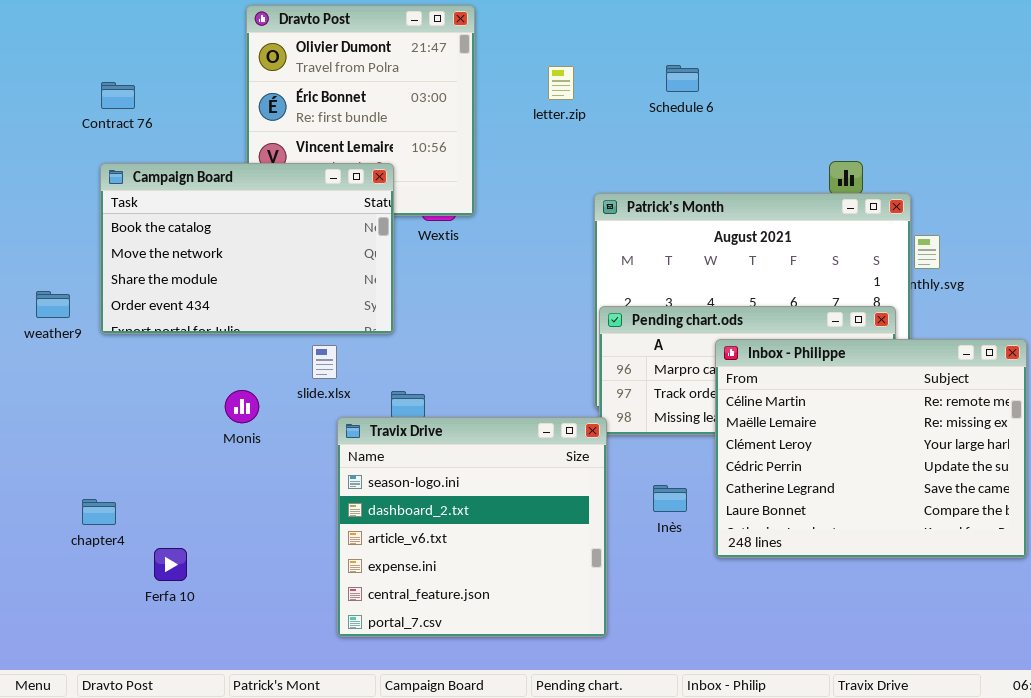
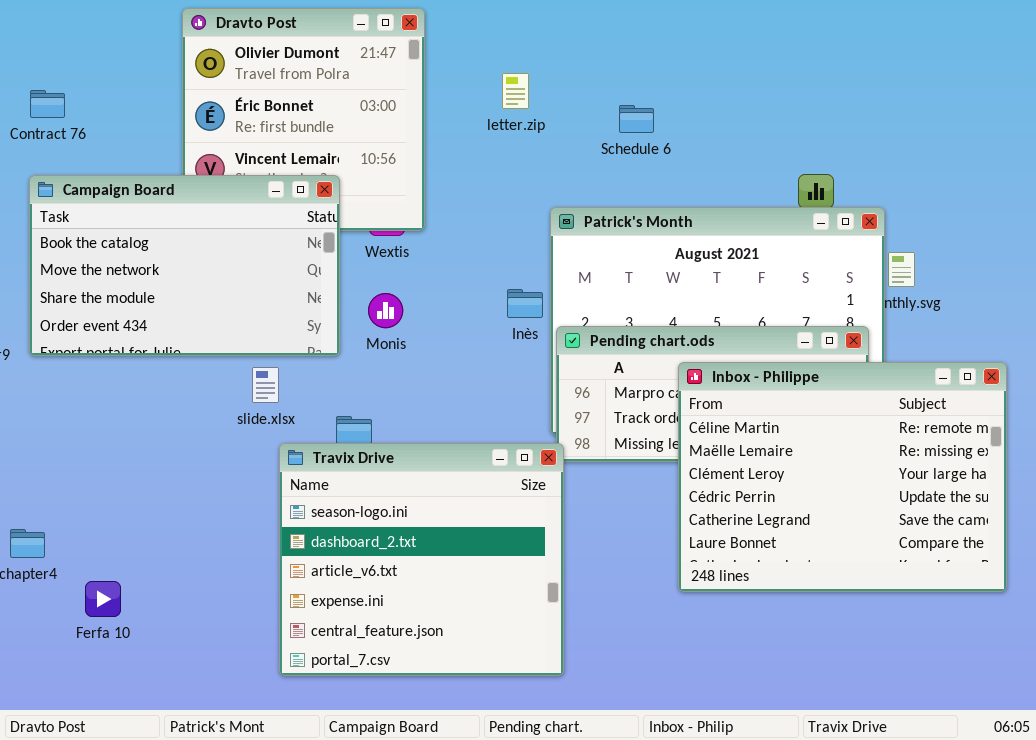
Schedule 6: [666,65,699,92] -> [619,105,654,133], moved
Monis: [225,390,259,423] -> [368,293,403,328], moved
Inès: [653,485,687,512] -> [507,289,543,318], moved

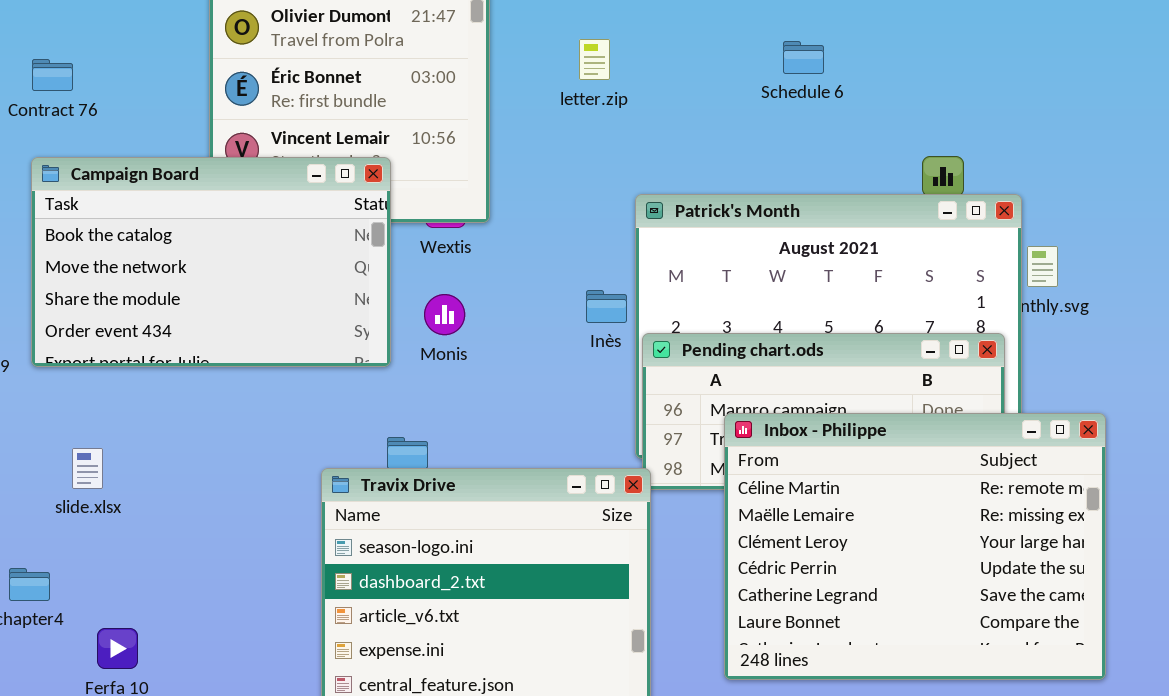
Schedule 6: [619,105,654,133] -> [783,41,824,74], moved
Inbox - Philippe: [678,362,1007,592] -> [724,413,1106,680], moved
slide.xlsx: [252,367,279,403] -> [72,448,103,489], moved

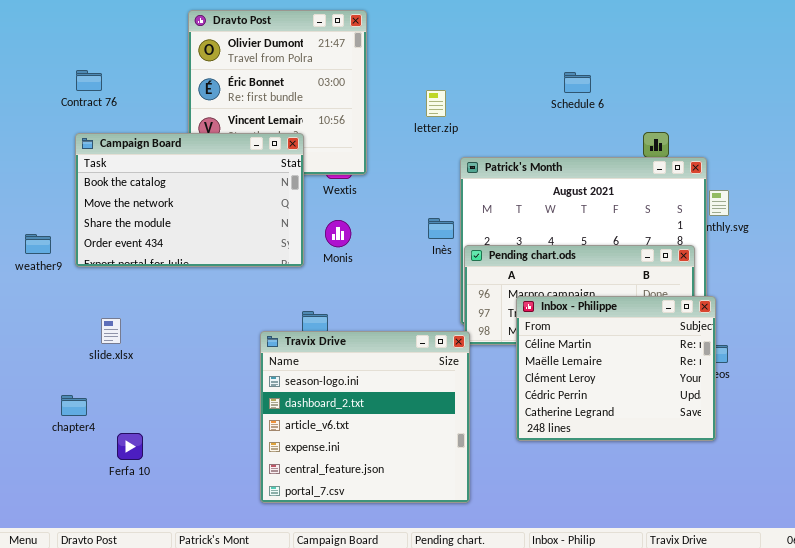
letter.zip: [579,39,610,80] -> [426,90,446,117], moved
Schedule 6: [783,41,824,74] -> [564,72,591,93], moved
Inbox - Philippe: [724,413,1106,680] -> [516,296,716,441], resized

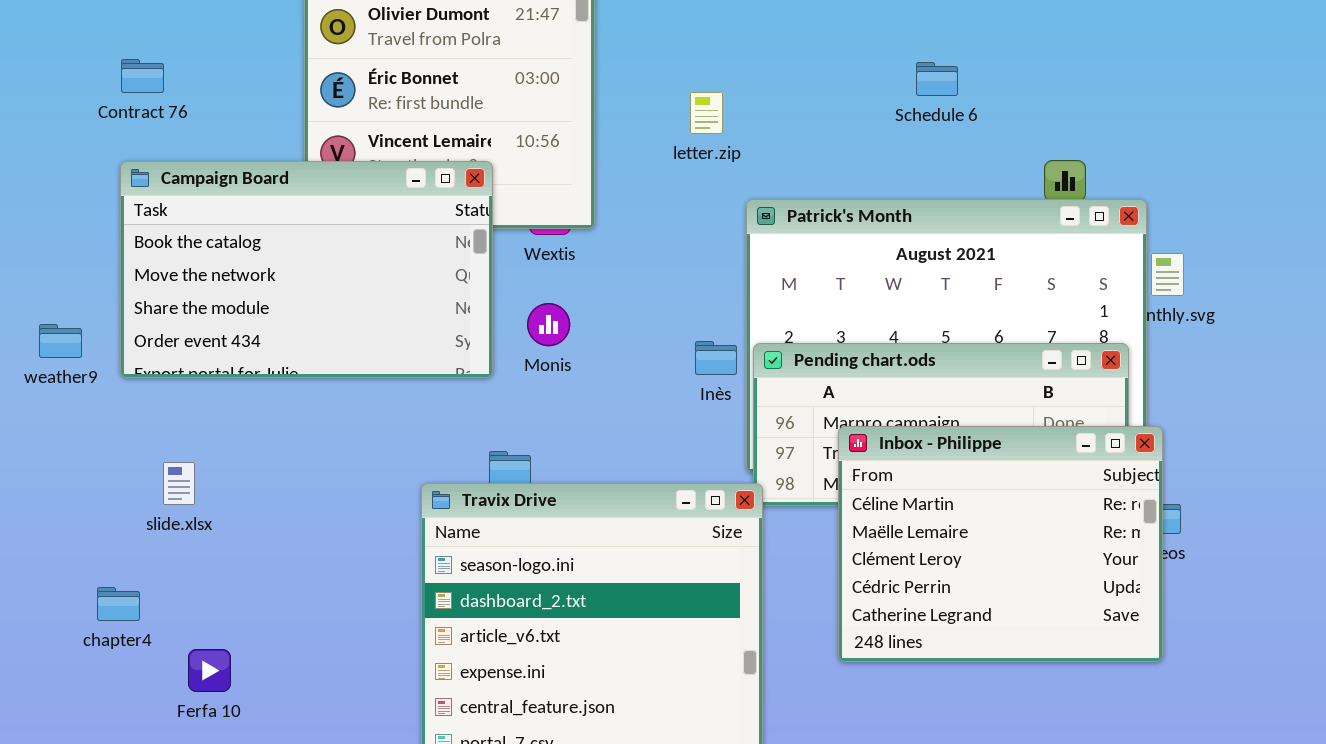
Inès: [428,218,454,239] -> [695,341,737,375], moved

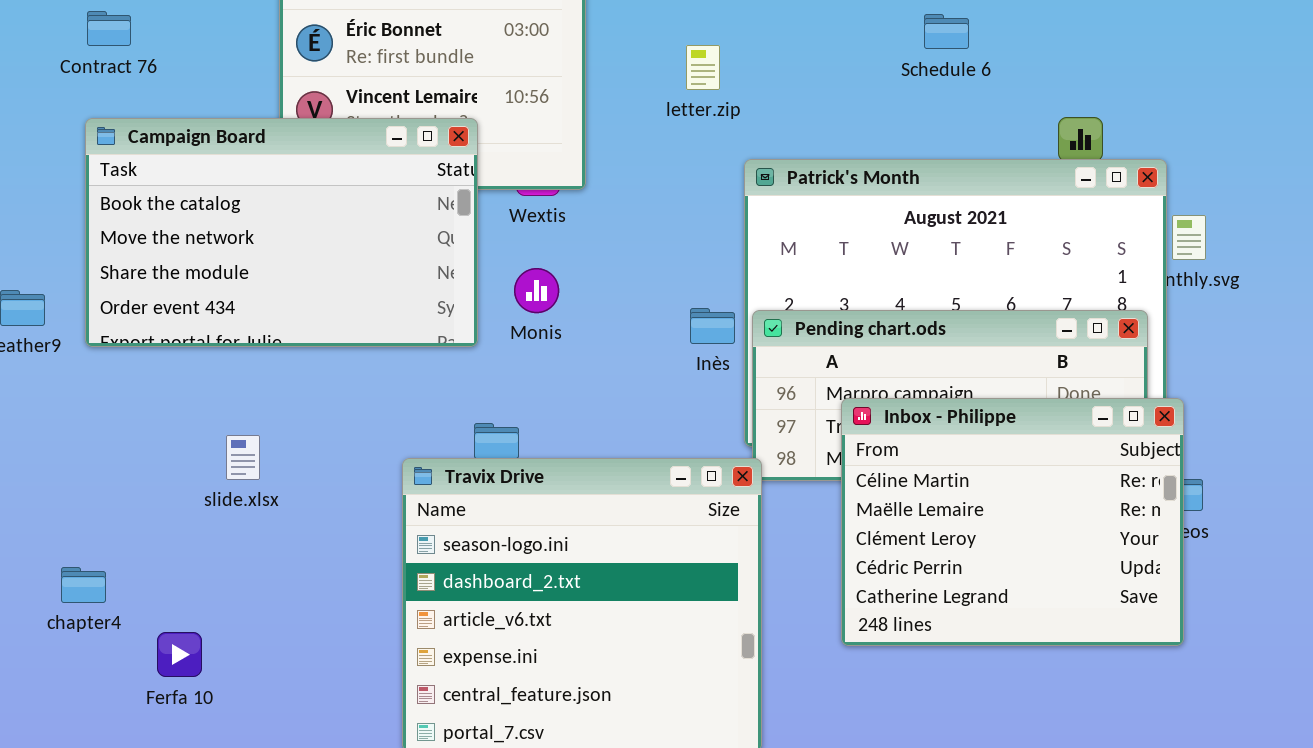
slide.xlsx: [163,462,195,505] -> [226,435,260,480], moved

